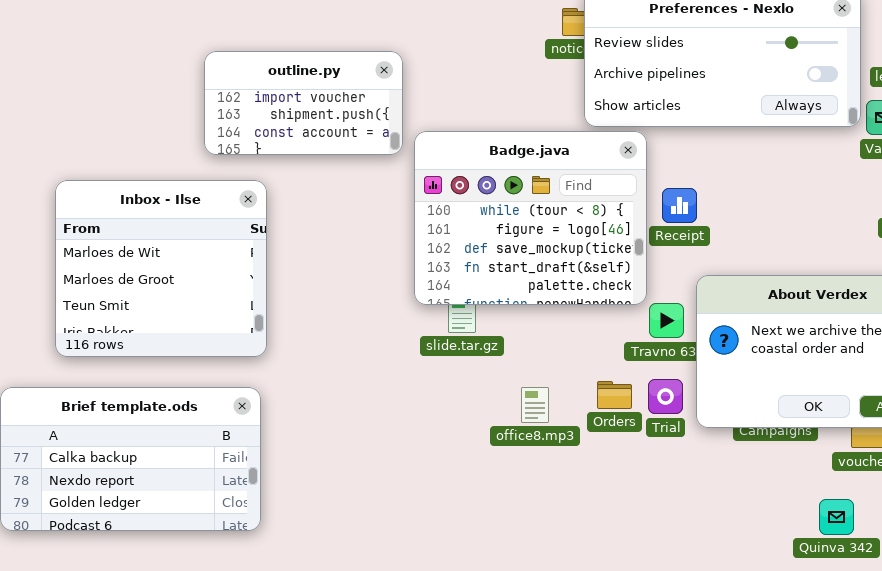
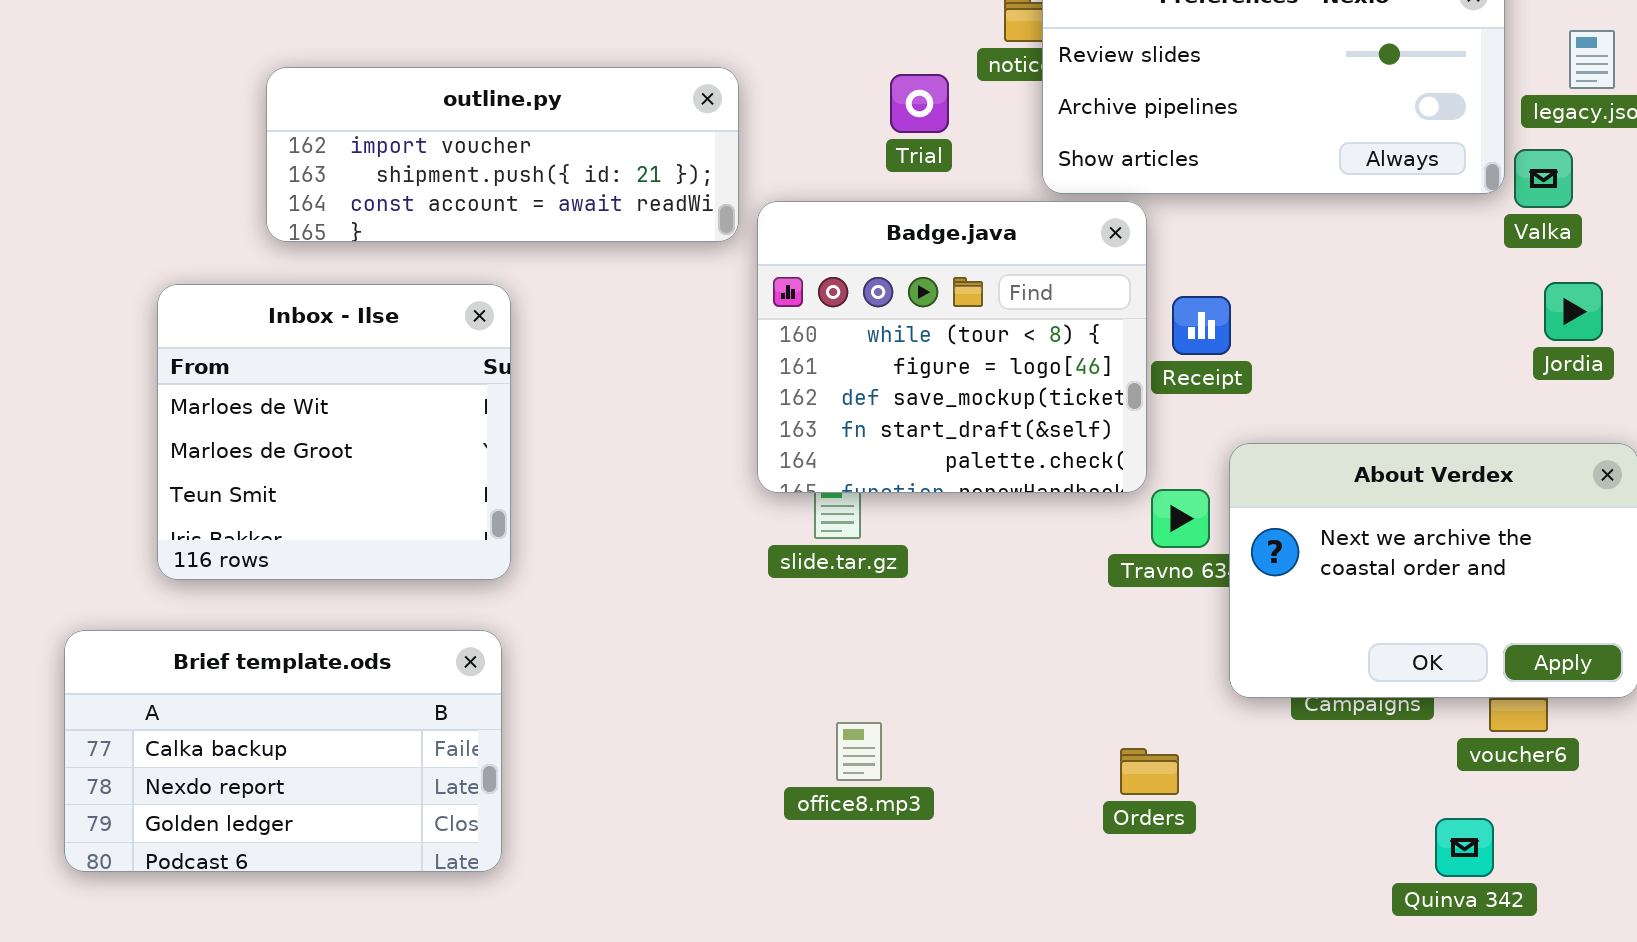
outline.py: [204,51,403,155] -> [266,67,739,242], resized
Trial: [648,379,683,414] -> [890,74,949,133], moved
Orders: [597,381,632,409] -> [1120,748,1179,795], moved
office8.mp3: [521,387,549,423] -> [836,722,882,781], moved

